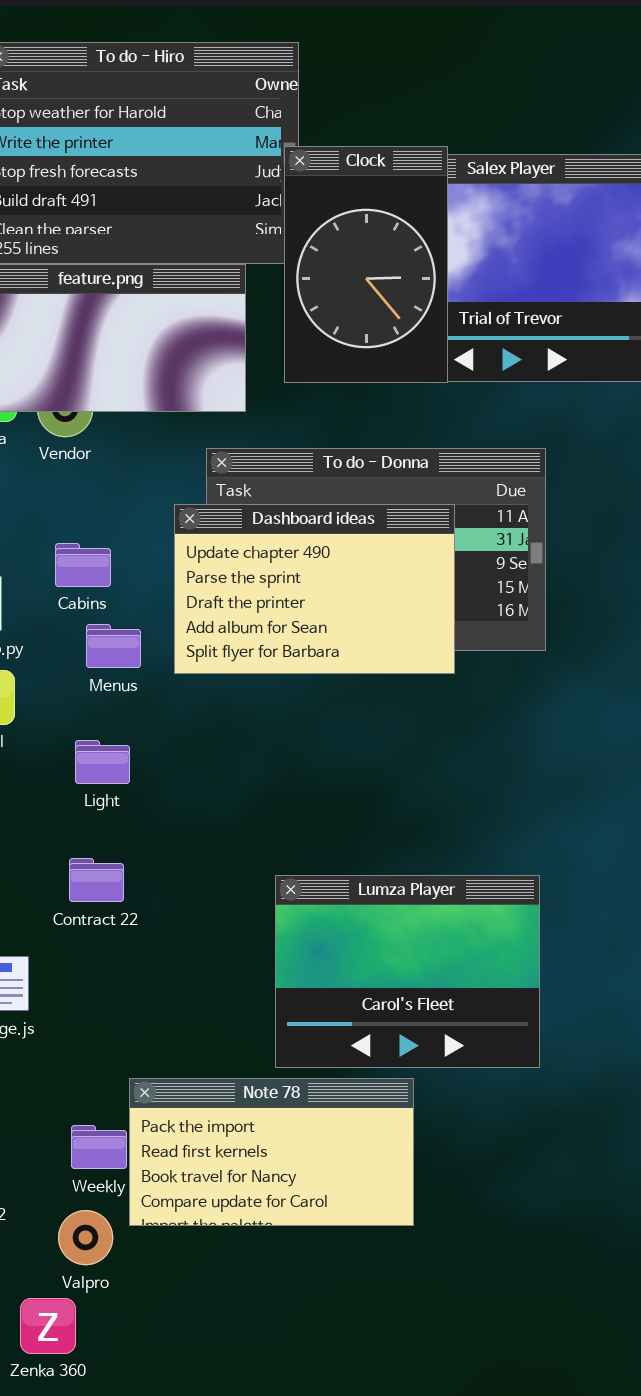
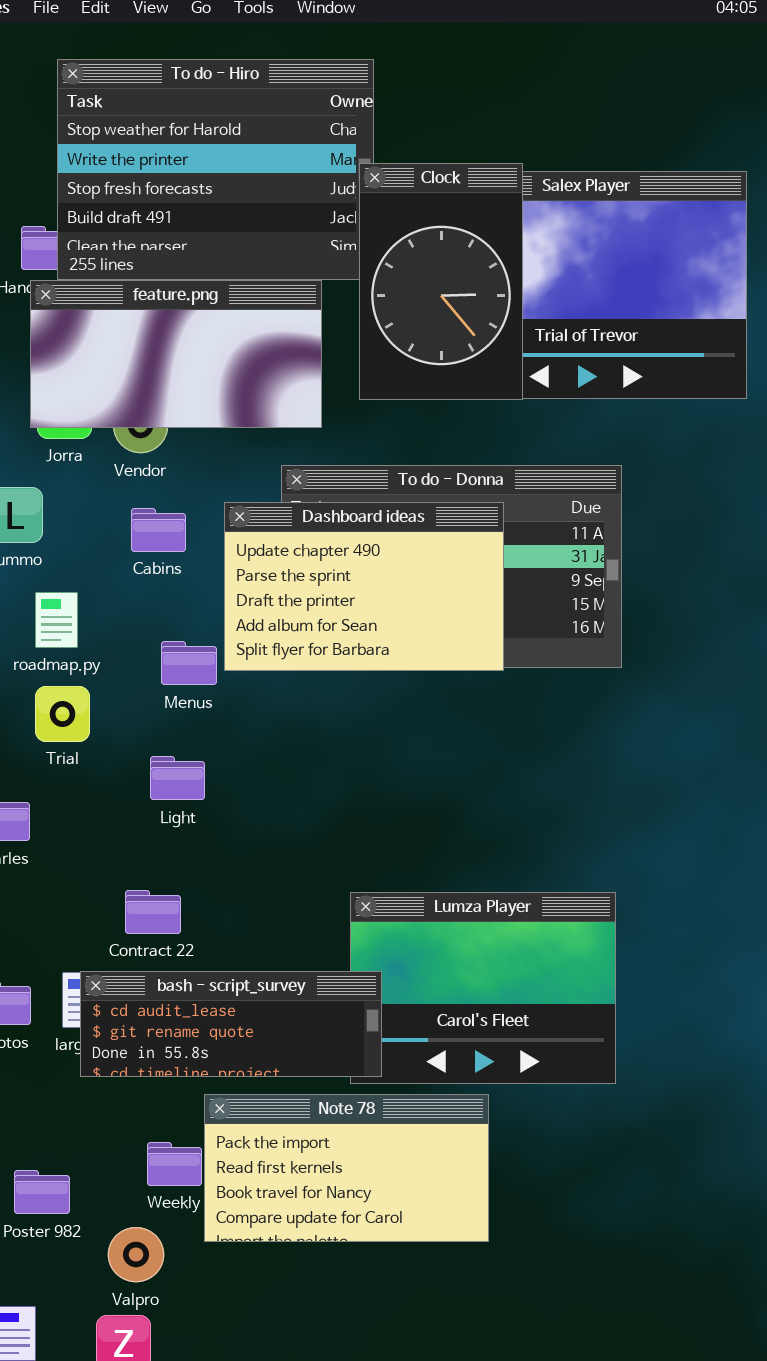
Dashboard ideas: [174,504,455,674] -> [224,502,504,671], moved
Cabins: [55,543,111,587] -> [131,508,186,552], moved
Contract 22: [69,858,124,902] -> [125,890,181,934], moved
bash - script_survey: none -> [80,971,382,1077], opened
Valpro: [58,1210,113,1265] -> [108,1227,164,1282], moved

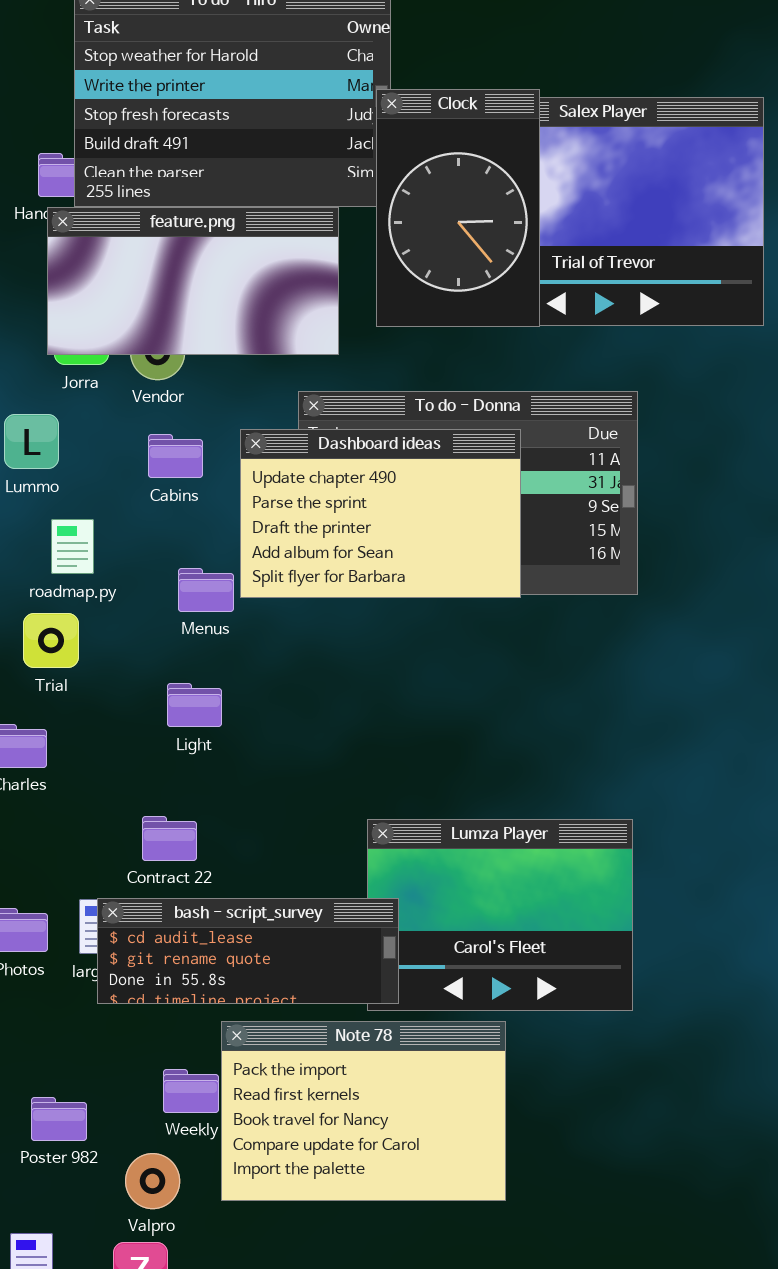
Trial: [35,686,90,742] -> [23,613,79,668], moved
Note 78: [204,1094,489,1242] -> [221,1021,506,1201], resized

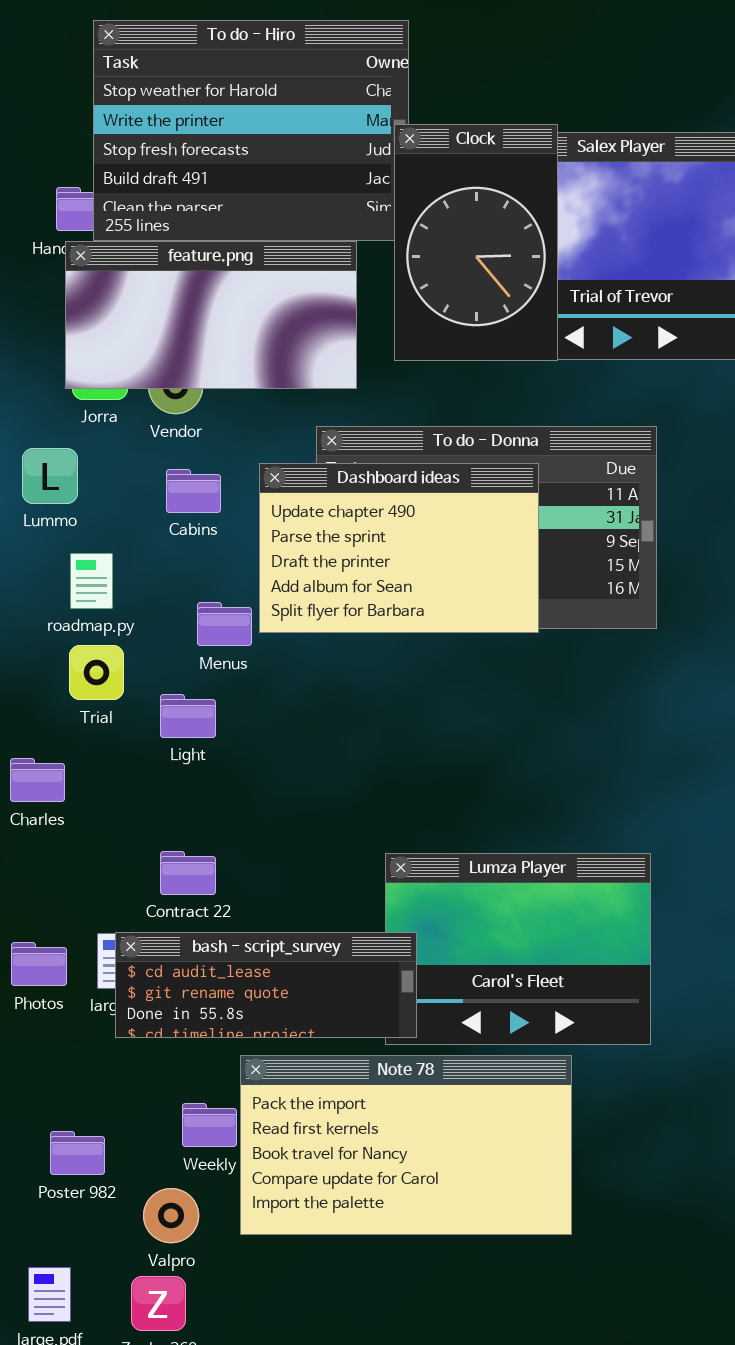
Trial: [23,613,79,668] -> [69,645,124,700], moved
Light: [167,683,222,727] -> [160,694,216,738], moved
Note 78: [221,1021,506,1201] -> [240,1055,572,1235], resized

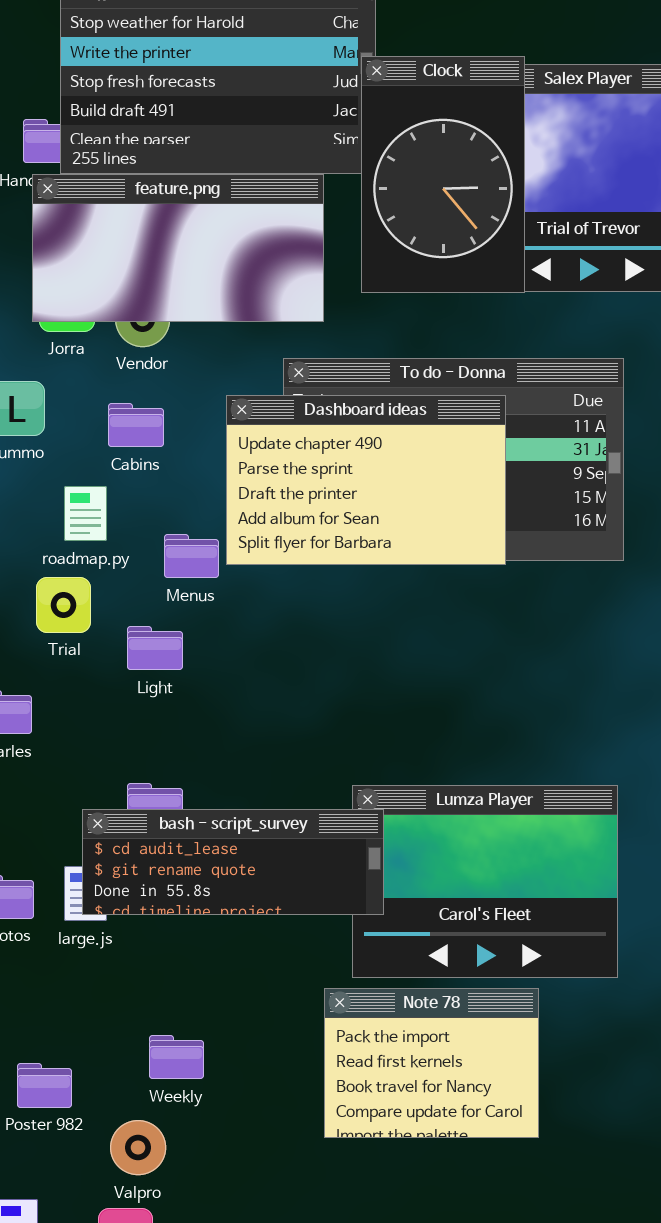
Cabins: [166,469,221,513] -> [108,403,164,447], moved
roadmap.py: [70,553,113,609] -> [64,486,107,541], moved
bash - script_survey: [115,932,417,1038] -> [82,809,384,915], moved
Note 78: [240,1055,572,1235] -> [324,988,539,1138], resized

